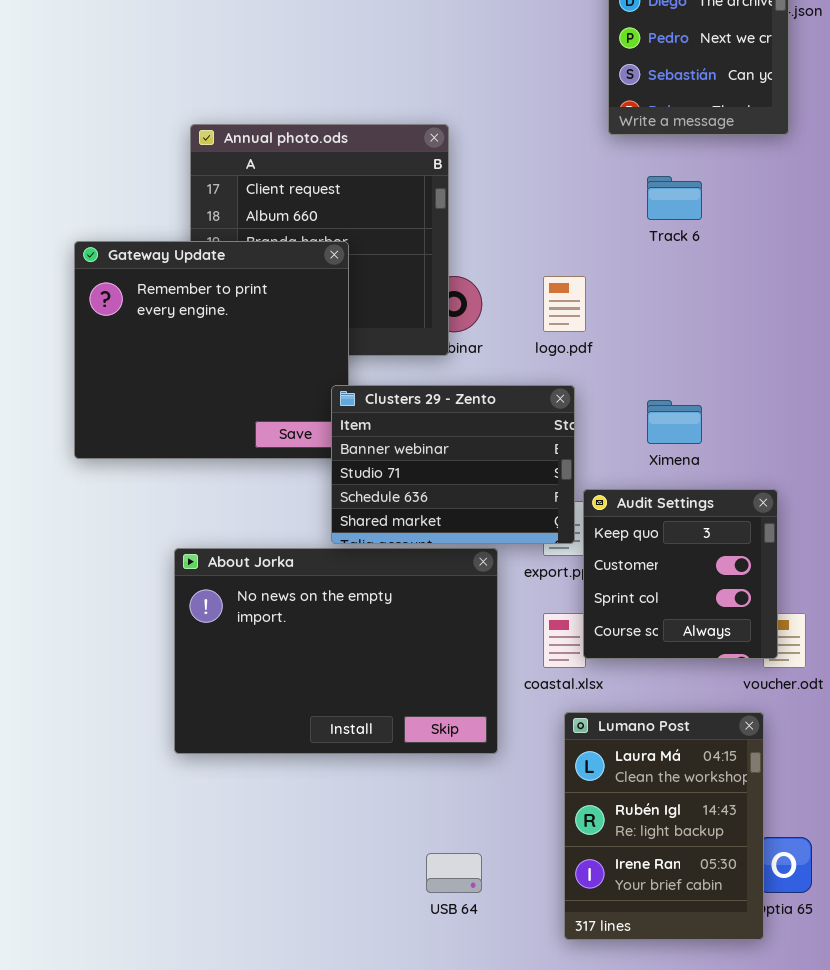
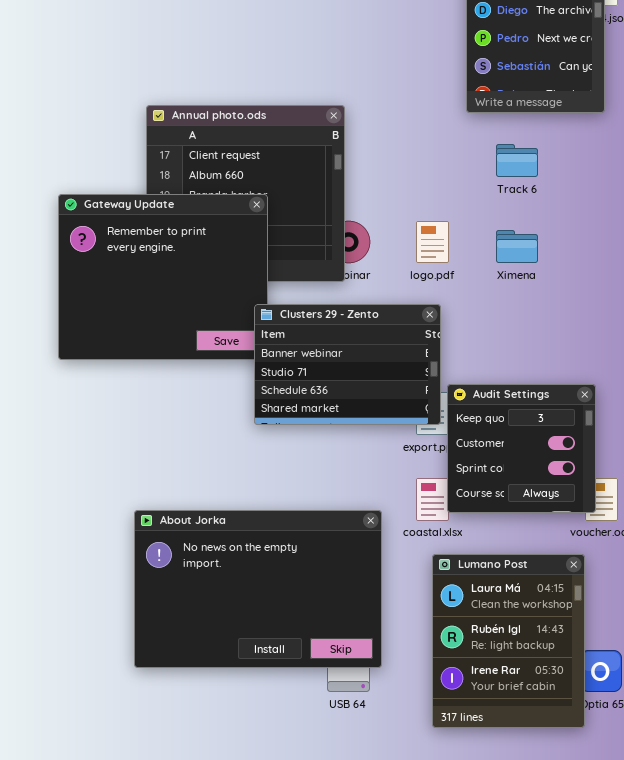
Ximena: [647,400,702,444] -> [496,230,538,263], moved
About Jorka: [174,548,498,754] -> [134,510,382,668], moved

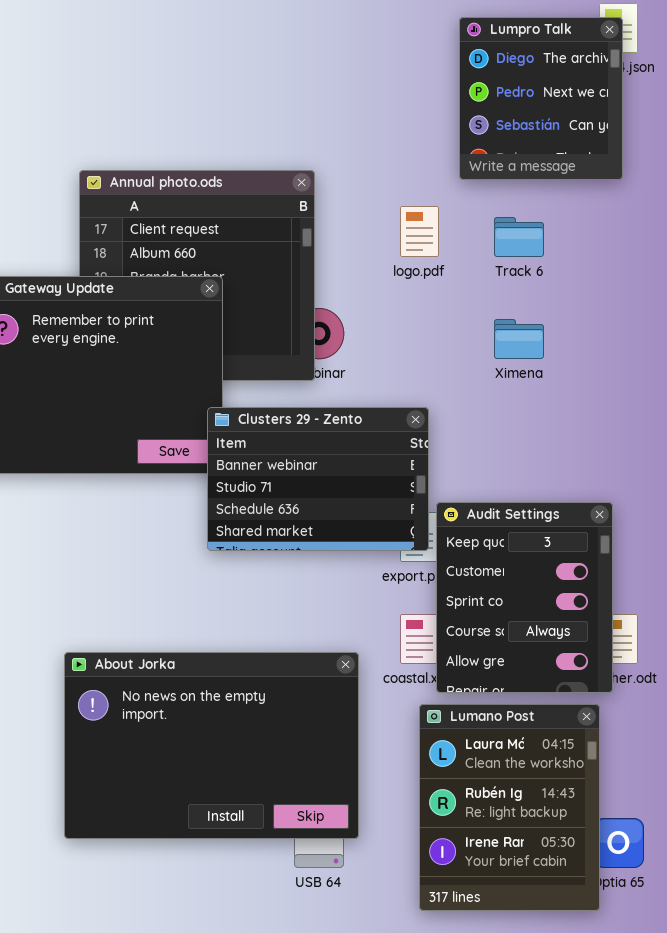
logo.pdf: [416,221,449,263] -> [400,206,439,257], moved
Audit Settings: [447,384,596,513] -> [436,502,613,693], resized

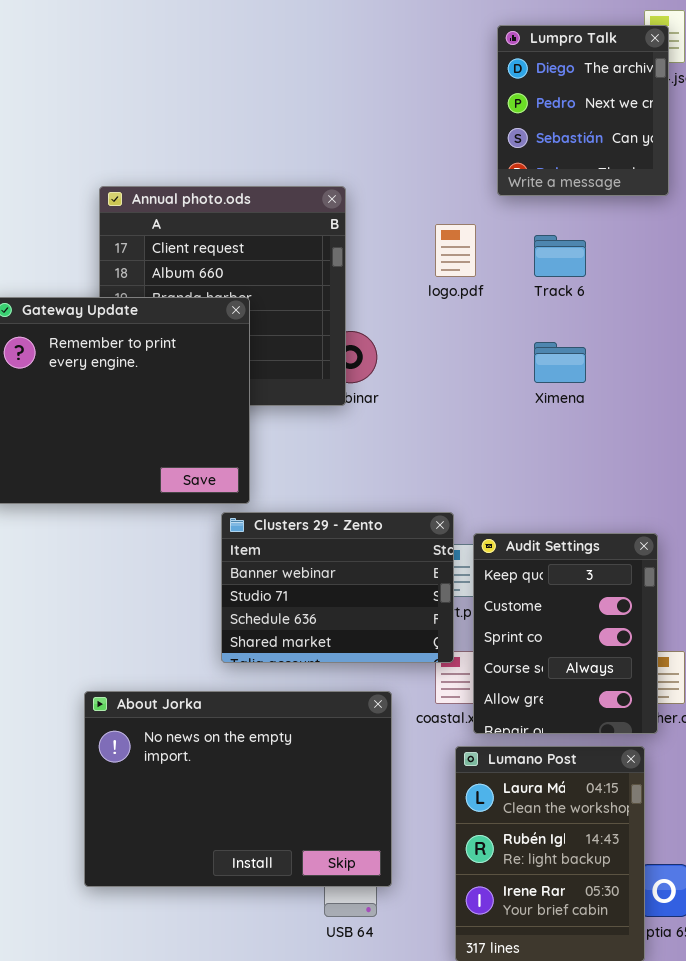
Clusters 29 - Zento: [207,407,429,551] -> [221,512,454,663], moved

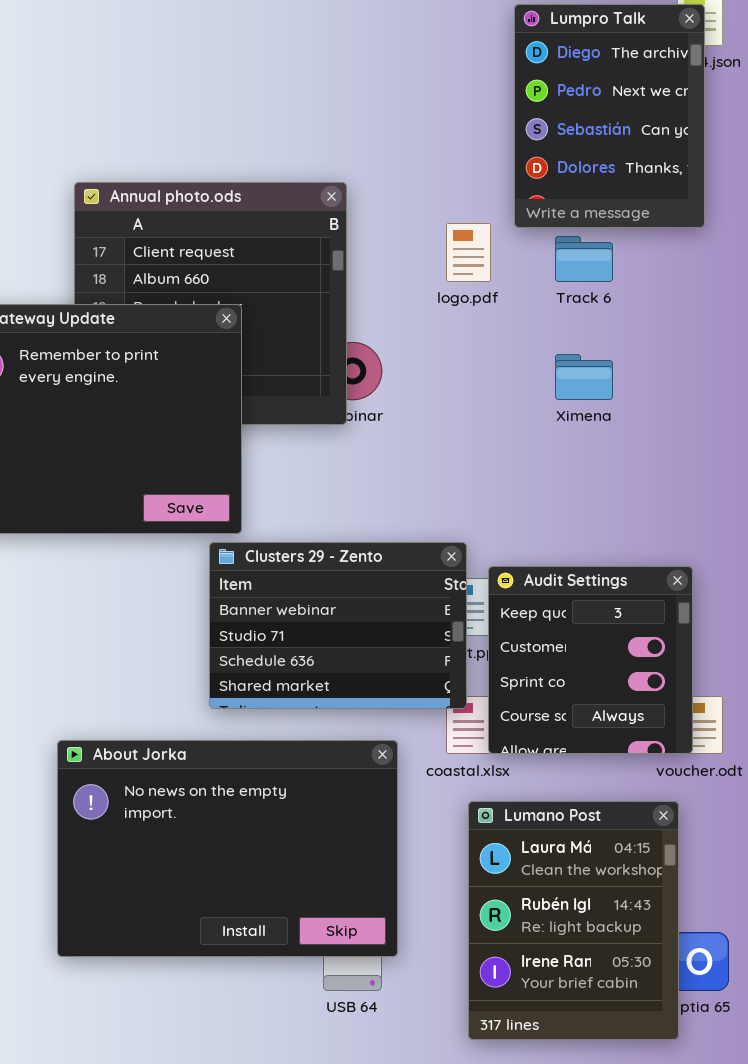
Lumpro Talk: [497,25,669,196] -> [514,4,705,228], resized
Audit Settings: [473,533,658,734] -> [488,566,693,754], resized

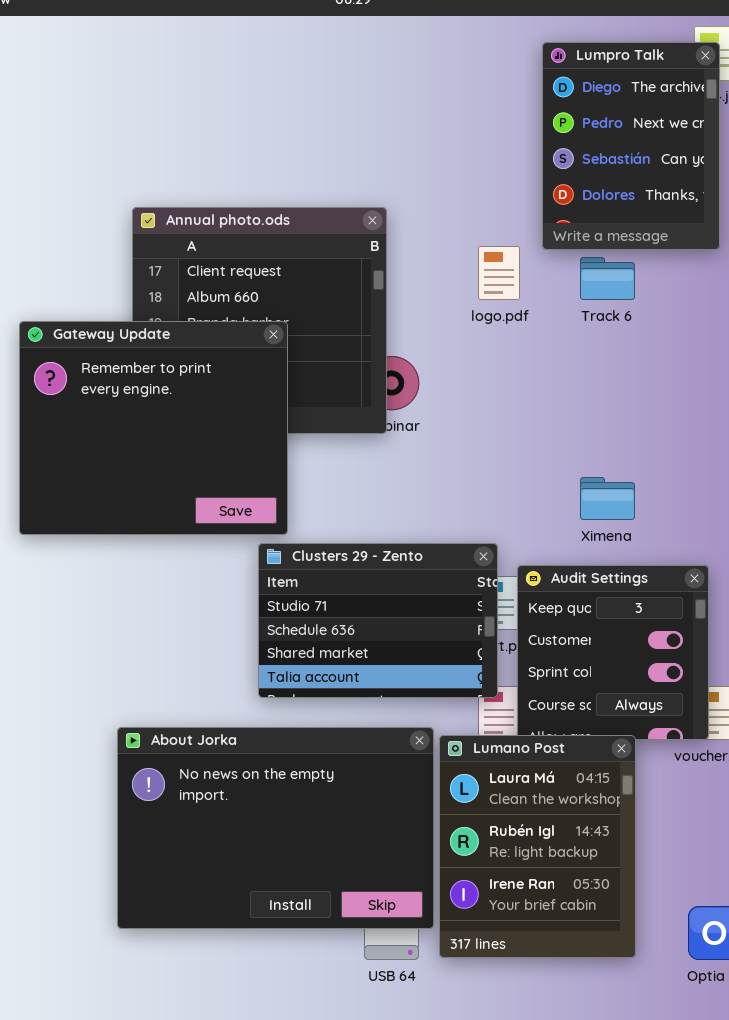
Ximena: [555,354,613,400] -> [580,477,635,520], moved
Clusters 29 - Zento: [209,542,467,709] -> [258,543,498,698], scrolled down 1 row
Lumano Post: [468,801,679,1040] -> [439,735,636,958], moved

